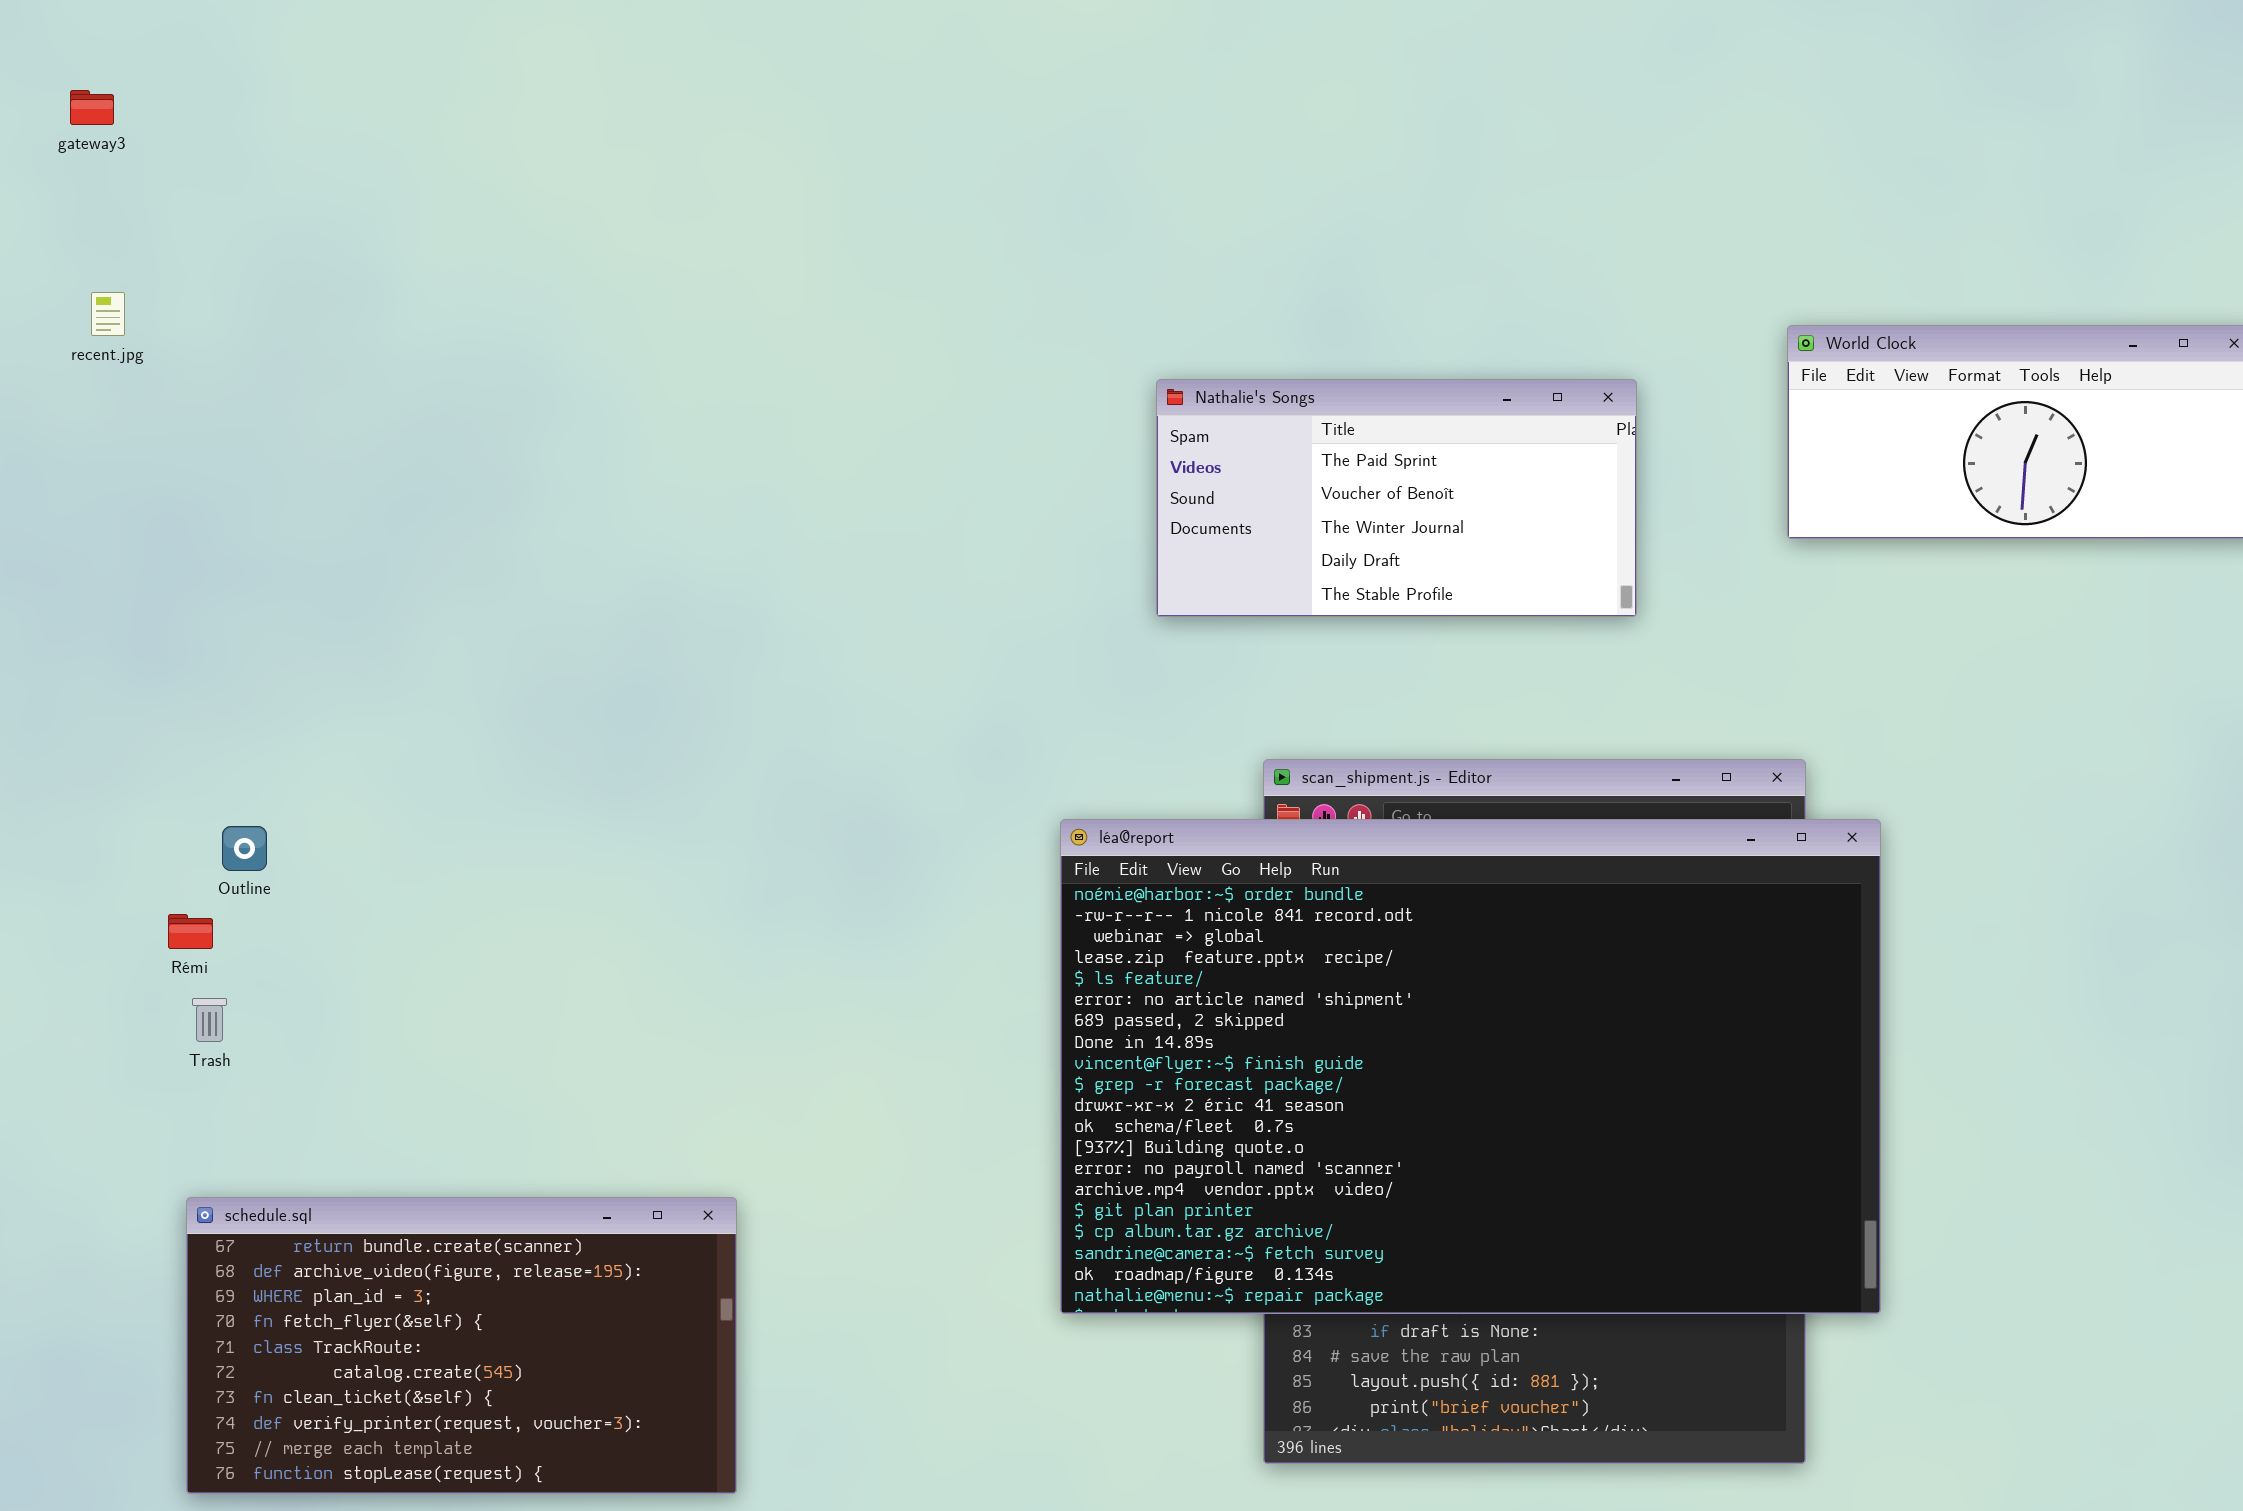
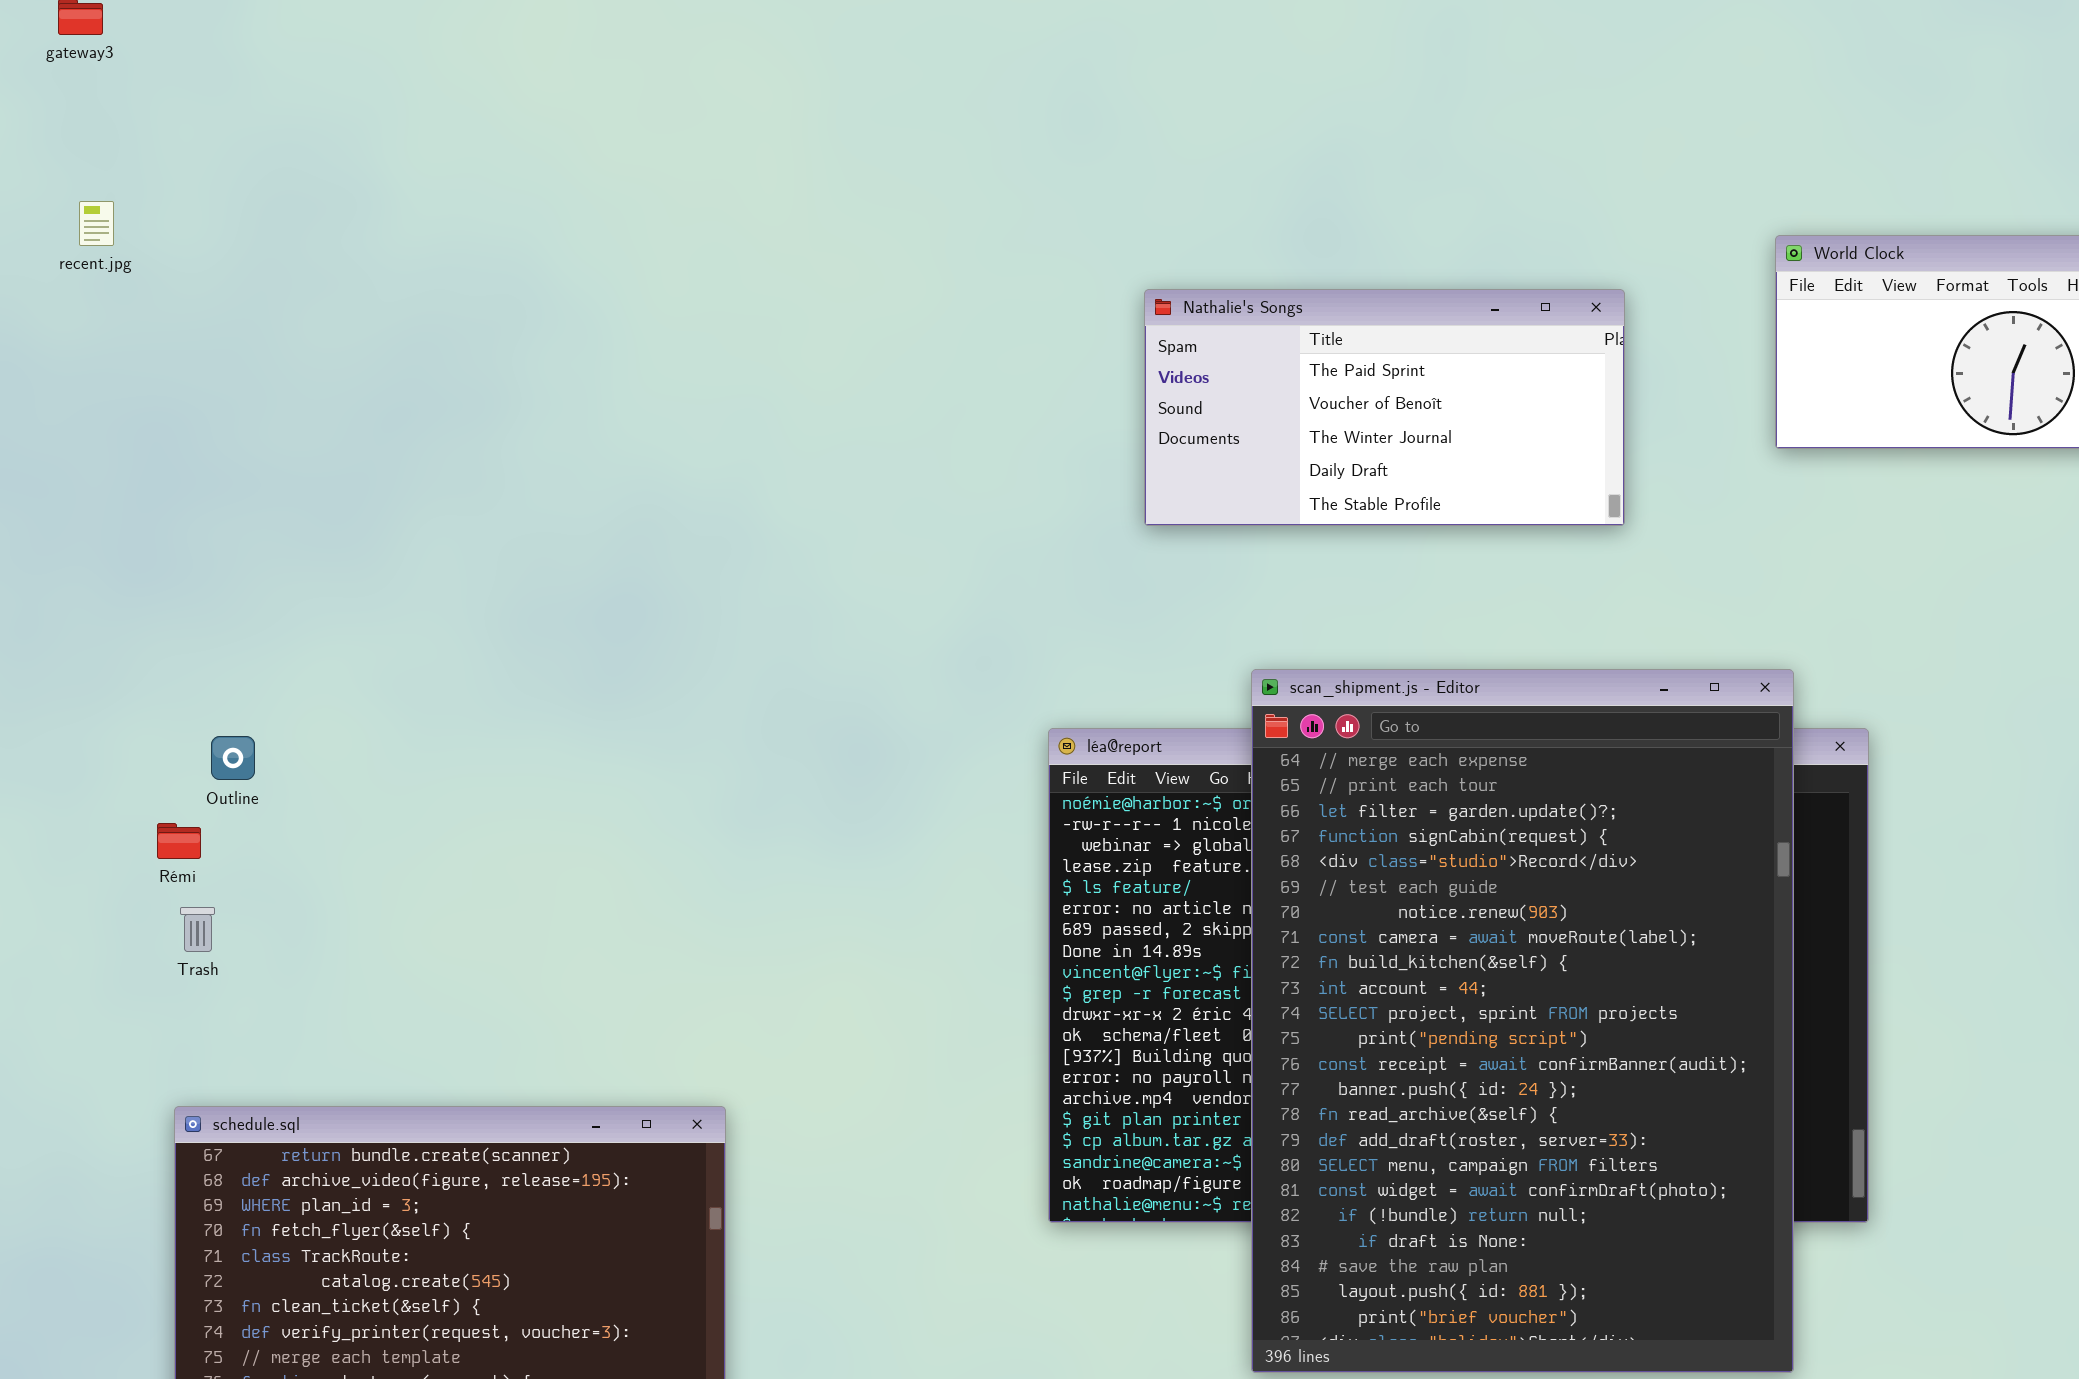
scan_shipment.js - Editor: [1263,759,1806,1464] -> [1251,669,1794,1373], raised

